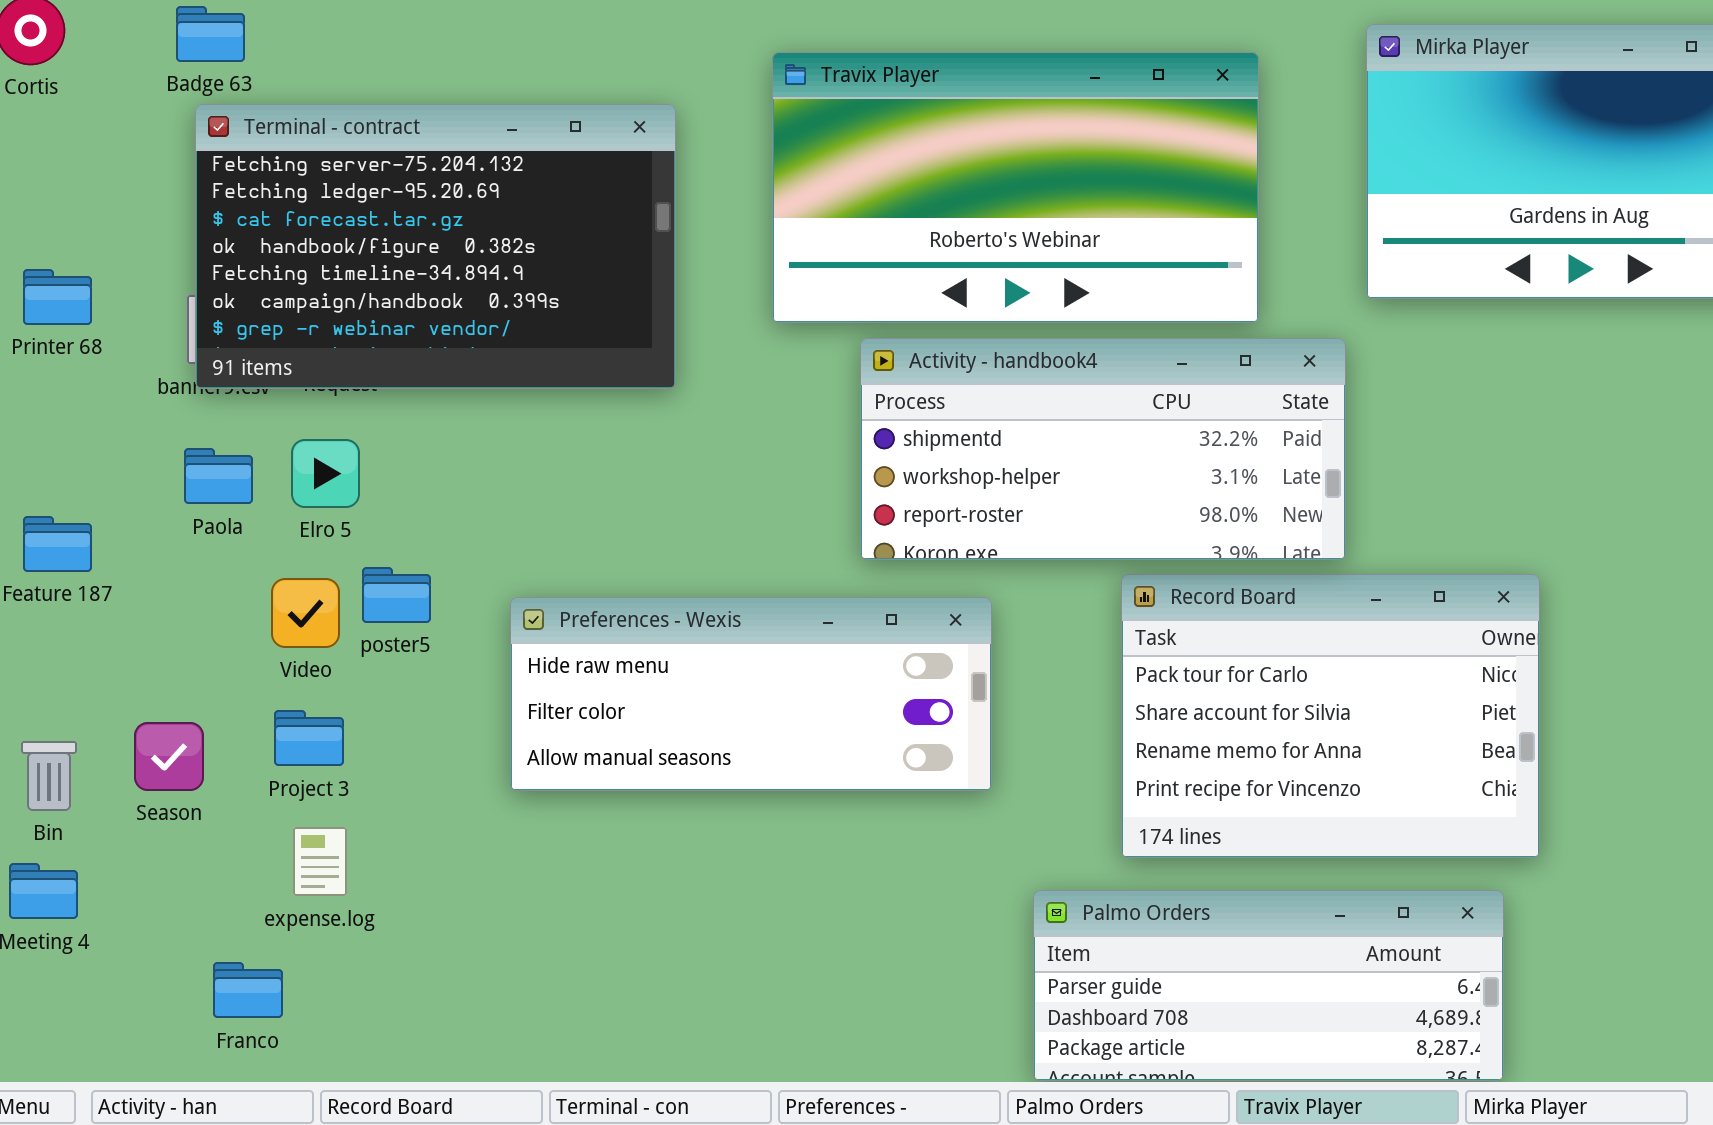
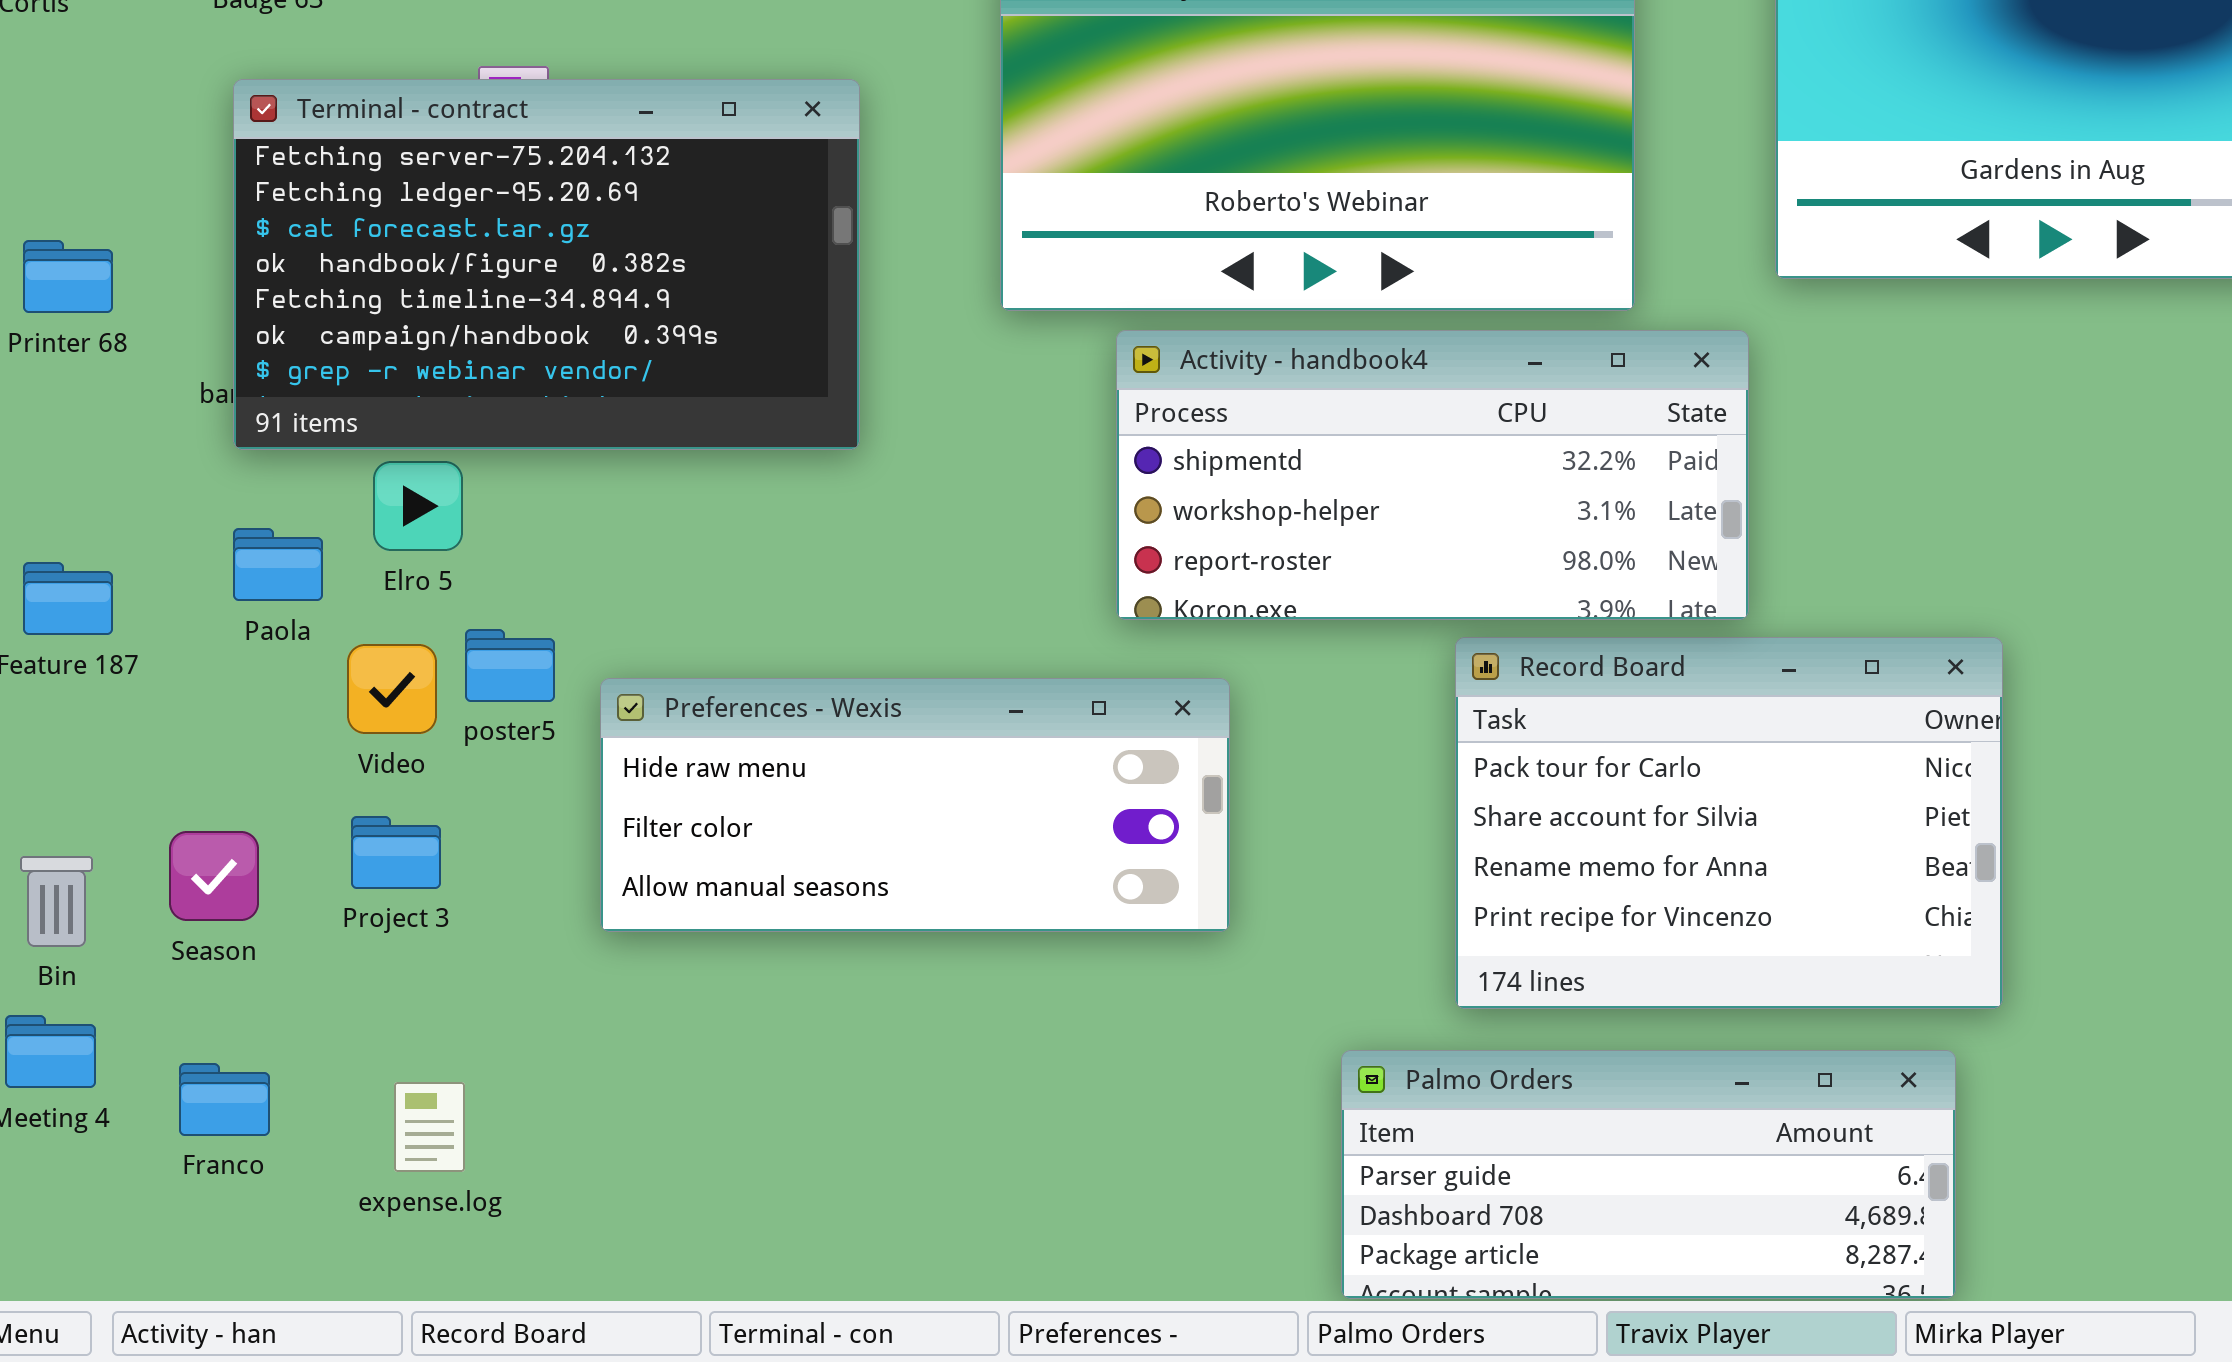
Terminal - contract: [195,104,676,389] -> [233,79,860,450], moved
Paola: [184,448,253,504] -> [233,528,323,601], moved
Preferences - Wexis: [510,597,992,791] -> [600,678,1230,932], moved
expense.log: [293,827,347,896] -> [394,1082,465,1172], moved
Franco: [213,962,283,1018] -> [179,1063,270,1136], moved

